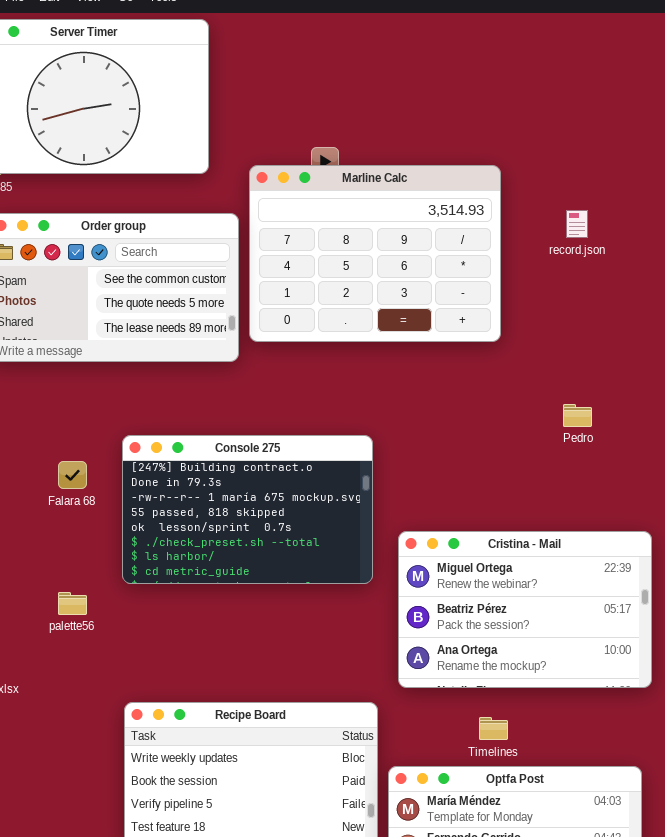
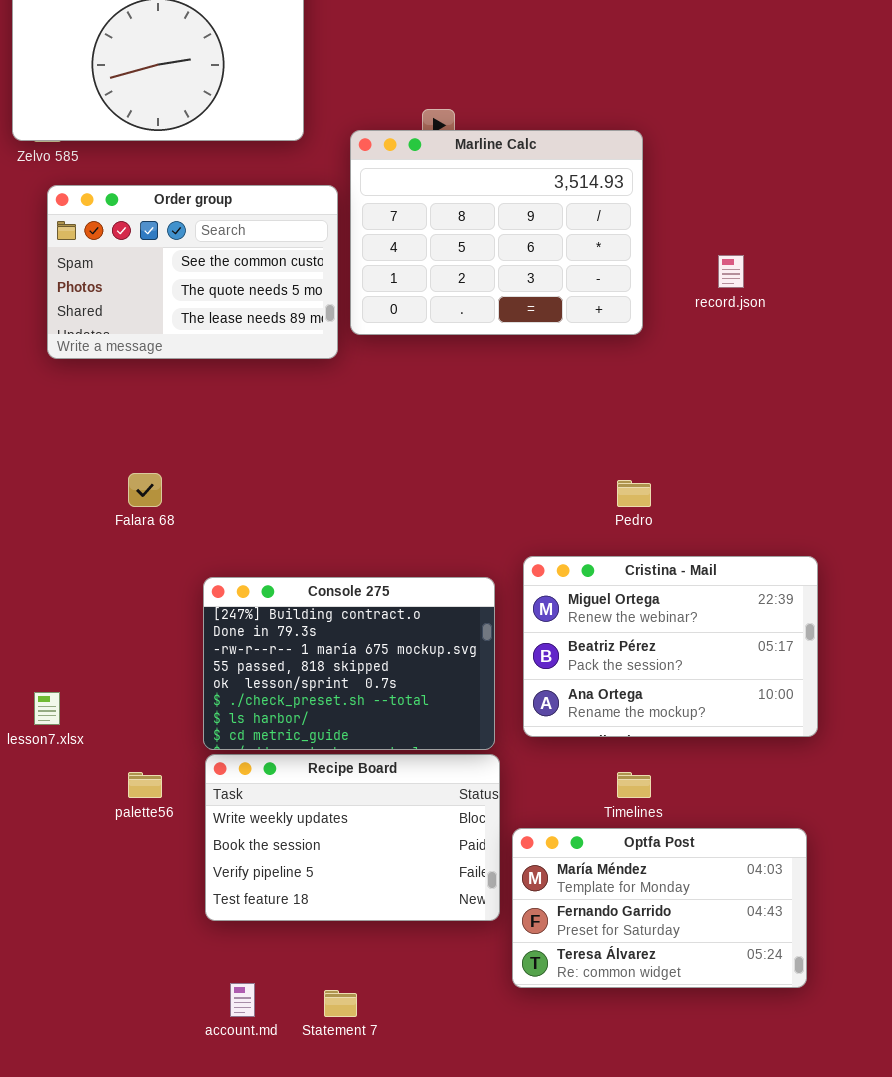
record.json: [566,210,588,238] -> [718,255,744,288], moved
Pedro: [563,404,592,427] -> [617,480,651,507], moved
Console 275: [122,435,373,584] -> [203,577,495,750], moved
palette56: [58,592,87,615] -> [128,772,162,798], moved

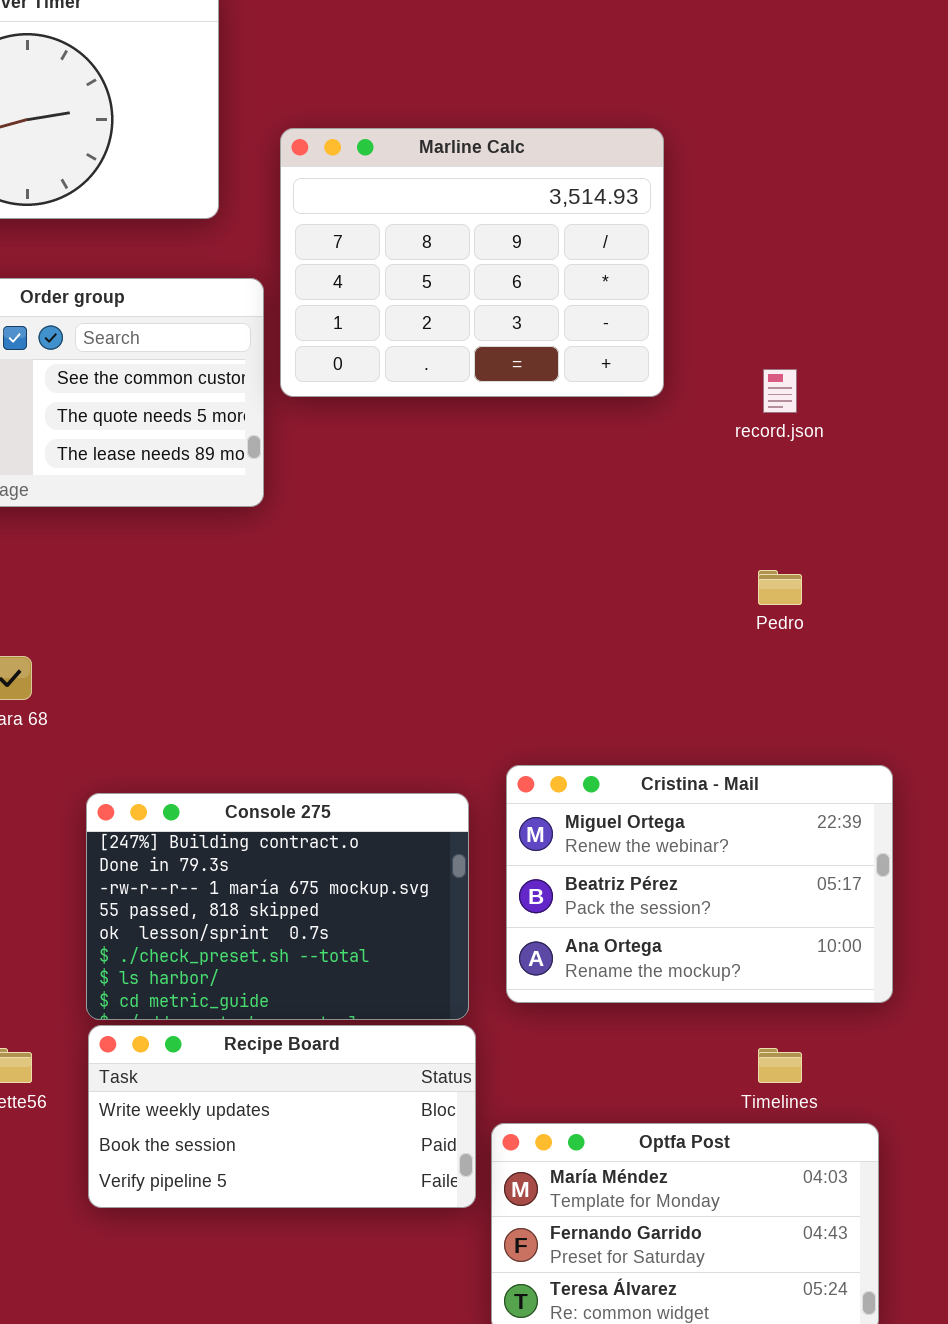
Marline Calc: [350,130,643,335] -> [280,128,664,397], moved
Pedro: [617,480,651,507] -> [758,570,802,605], moved
Recipe Board: [205,754,500,921] -> [88,1025,476,1208], resized
Timelines: [617,772,651,798] -> [758,1048,802,1083], moved

